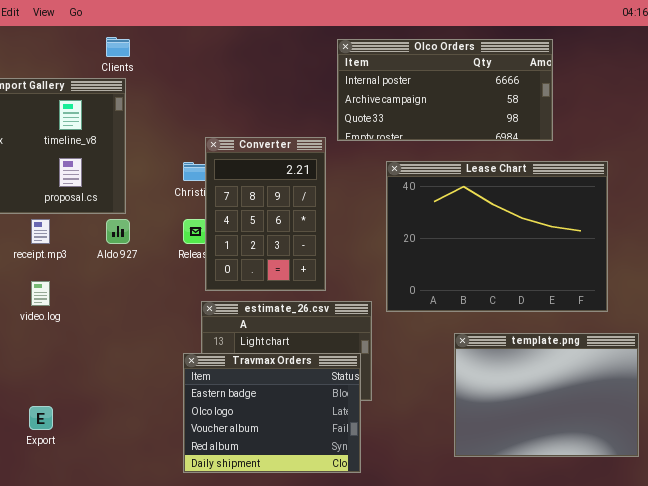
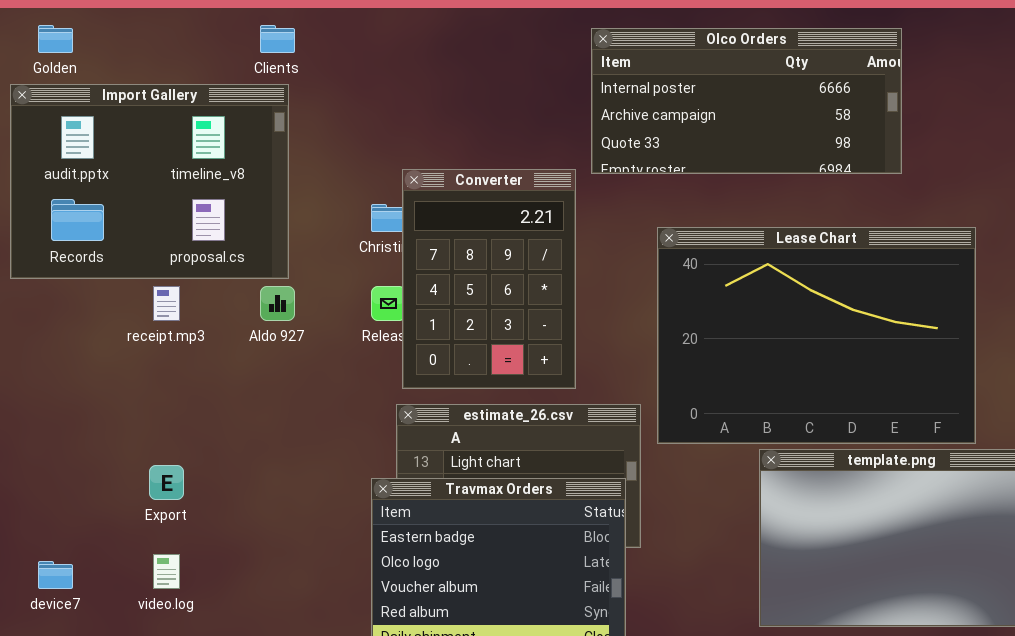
Lease Chart: [386,161,608,312] -> [657,227,976,444], moved
video.log: [31,281,50,306] -> [153,554,180,589], moved
Export: [29,406,53,430] -> [149,465,184,500], moved

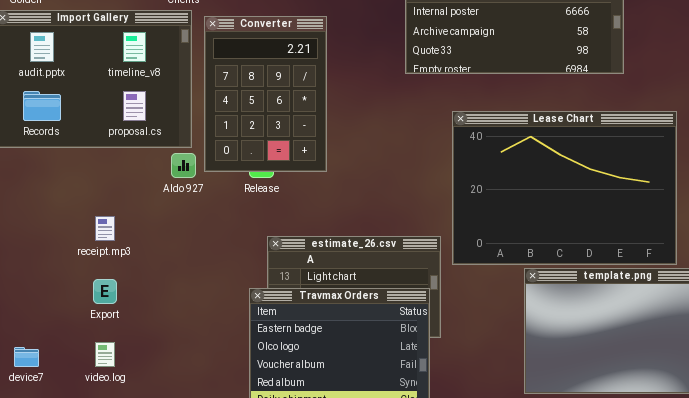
Converter: [402,169,576,389] -> [204,16,327,172], moved
receipt.mp3: [153,286,180,321] -> [95,216,115,241], moved

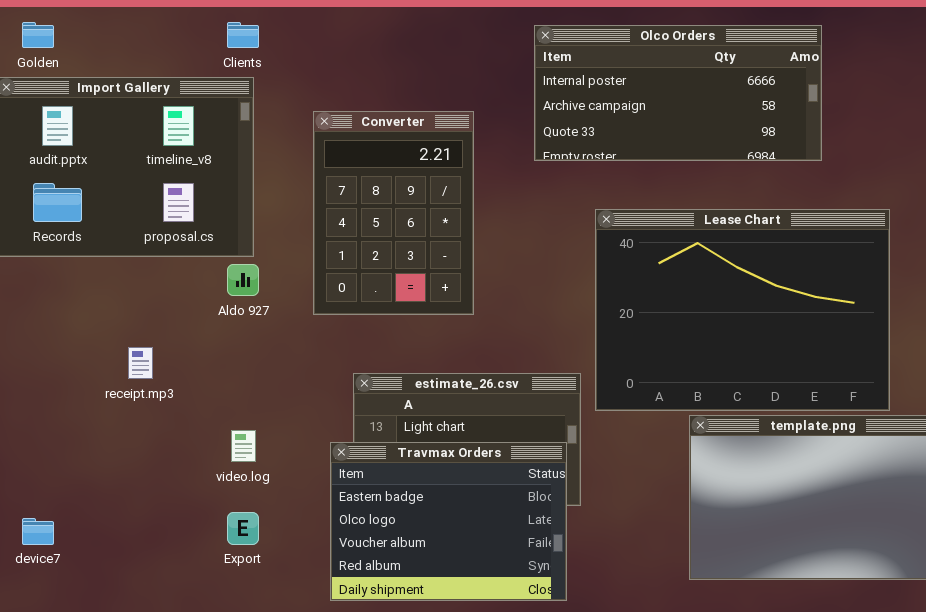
Converter: [204,16,327,172] -> [313,111,474,315], moved
Export: [93,279,117,304] -> [227,512,259,545], moved
video.log: [95,342,115,367] -> [231,430,256,462], moved

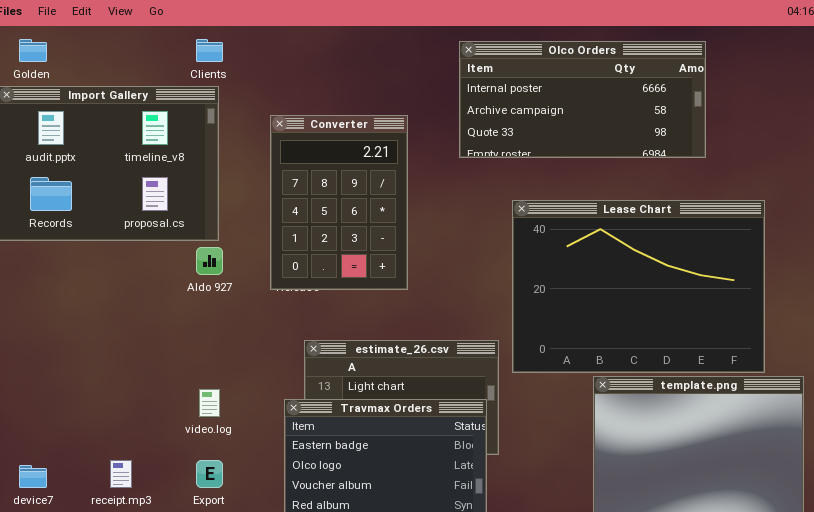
receipt.mp3: [128,347,153,379] -> [110,460,132,488], moved

